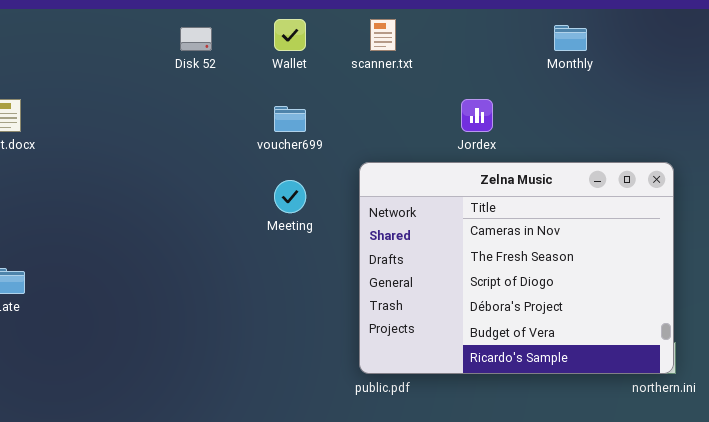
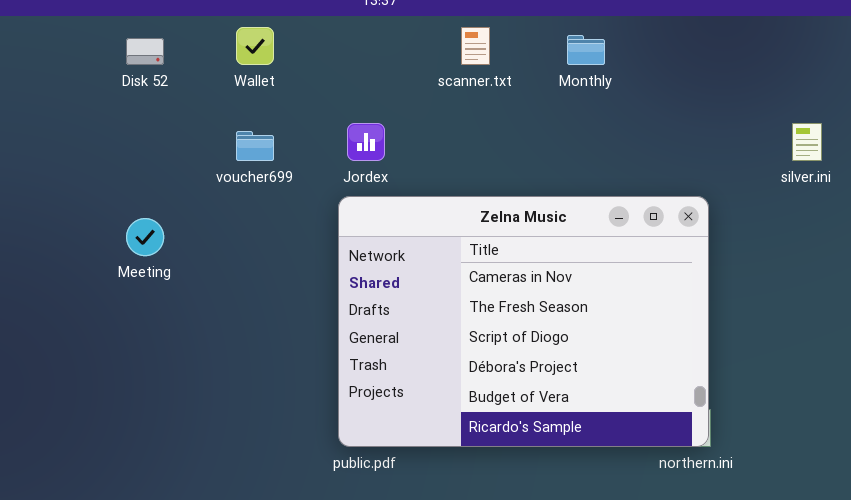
scanner.txt: [370,19,396,51] -> [461,27,490,65], moved
Jordex: [461,99,493,132] -> [347,123,385,161], moved
Meeting: [274,180,306,213] -> [126,218,164,256], moved

